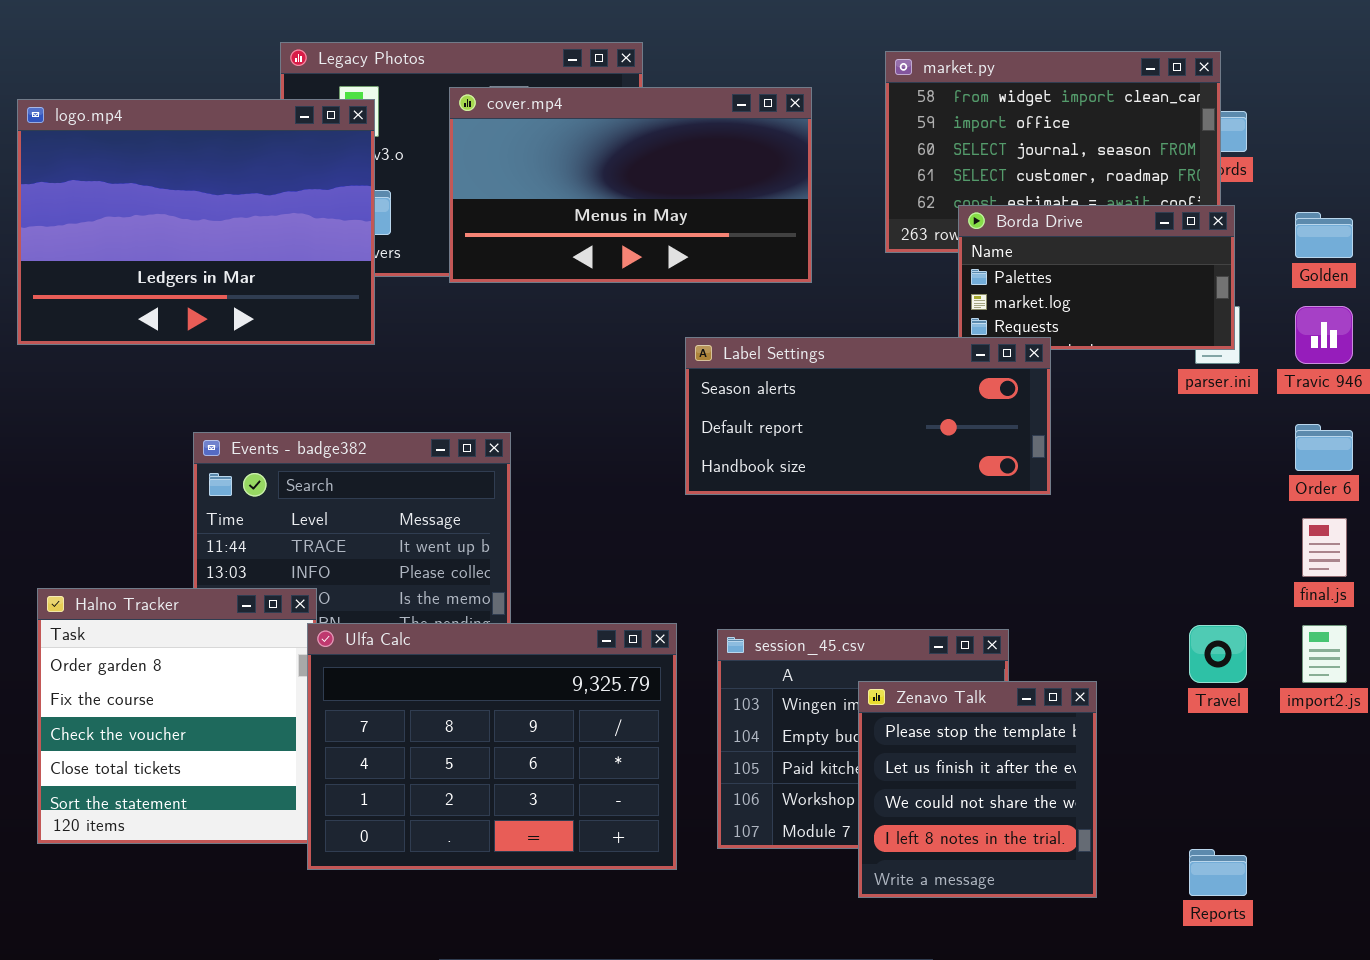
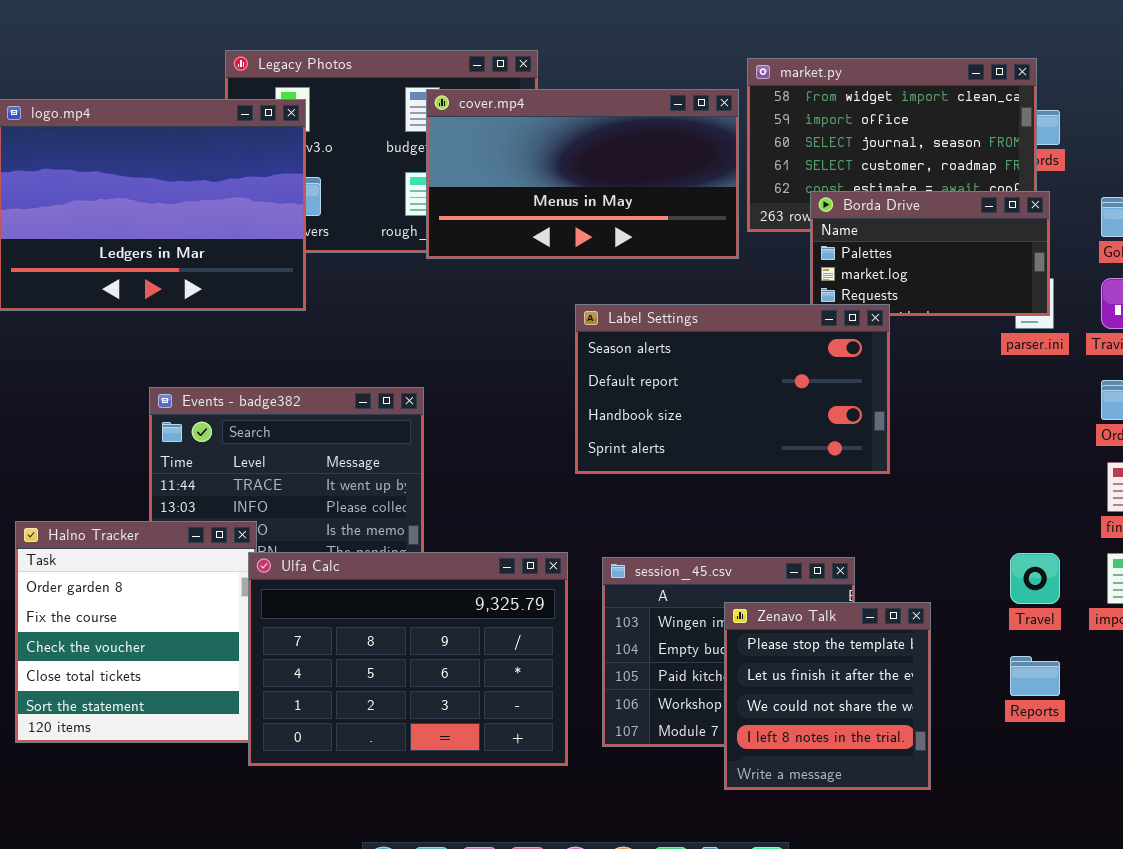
cover.mp4: [449,87,812,283] -> [426,89,739,259], moved
Label Settings: [685,337,1051,495] -> [575,304,890,474], resized
Reports: [1189,849,1247,896] -> [1010,656,1060,696], moved

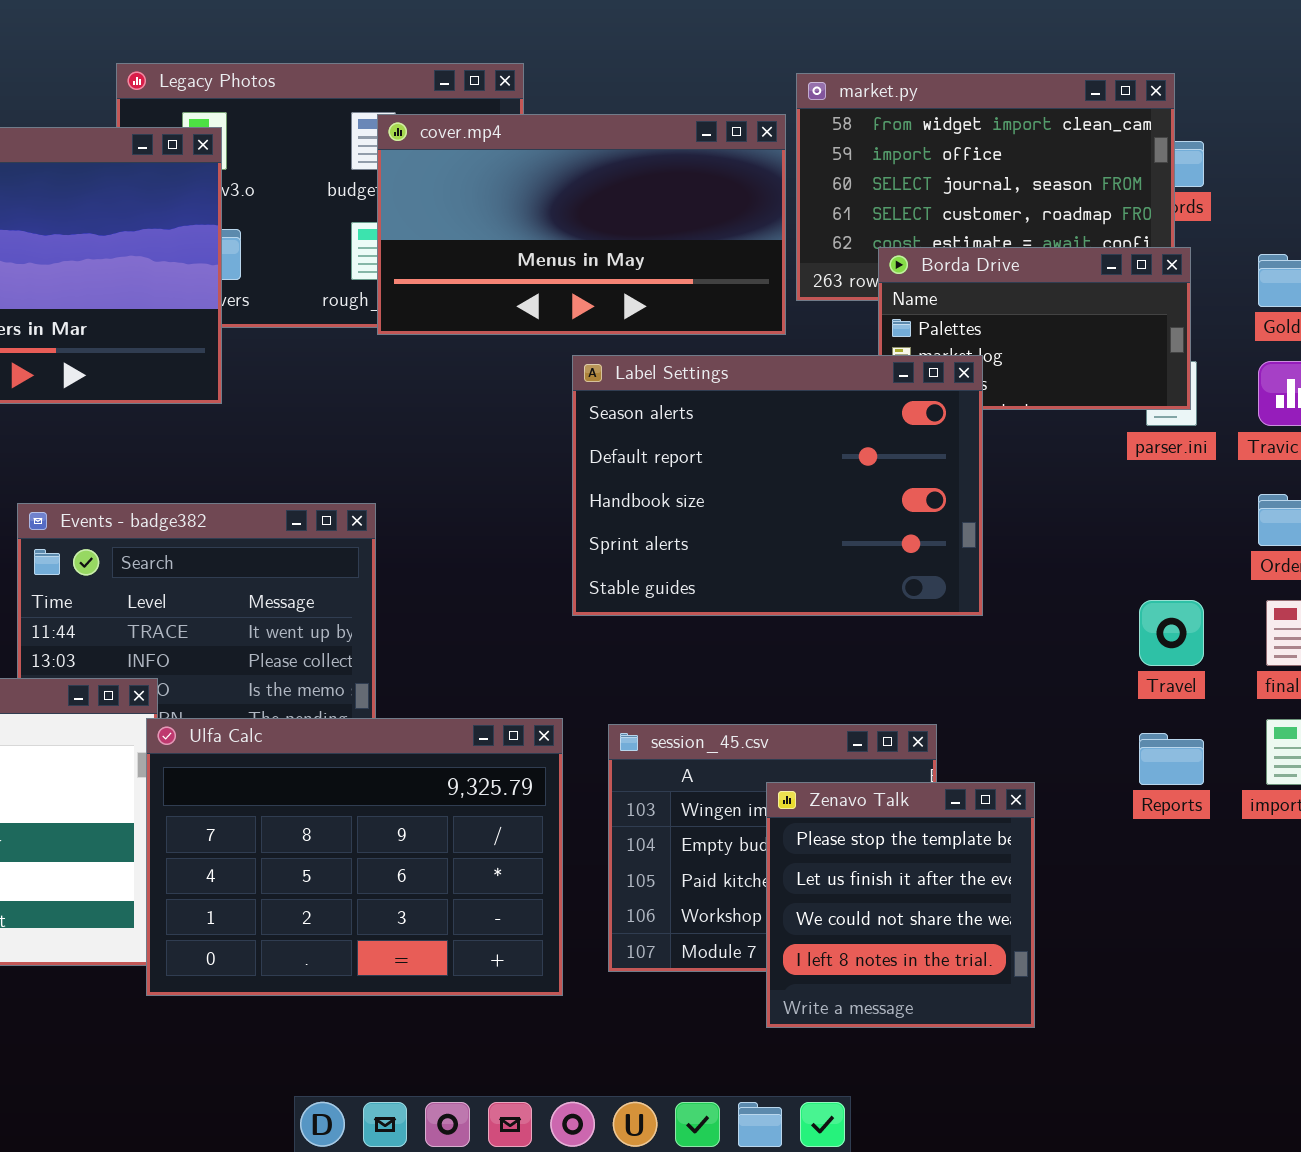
Label Settings: [575,304,890,474] -> [572,355,983,616], resized
Travel: [1010,553,1060,604] -> [1139,600,1204,666], moved
Reports: [1010,656,1060,696] -> [1139,733,1204,785], moved

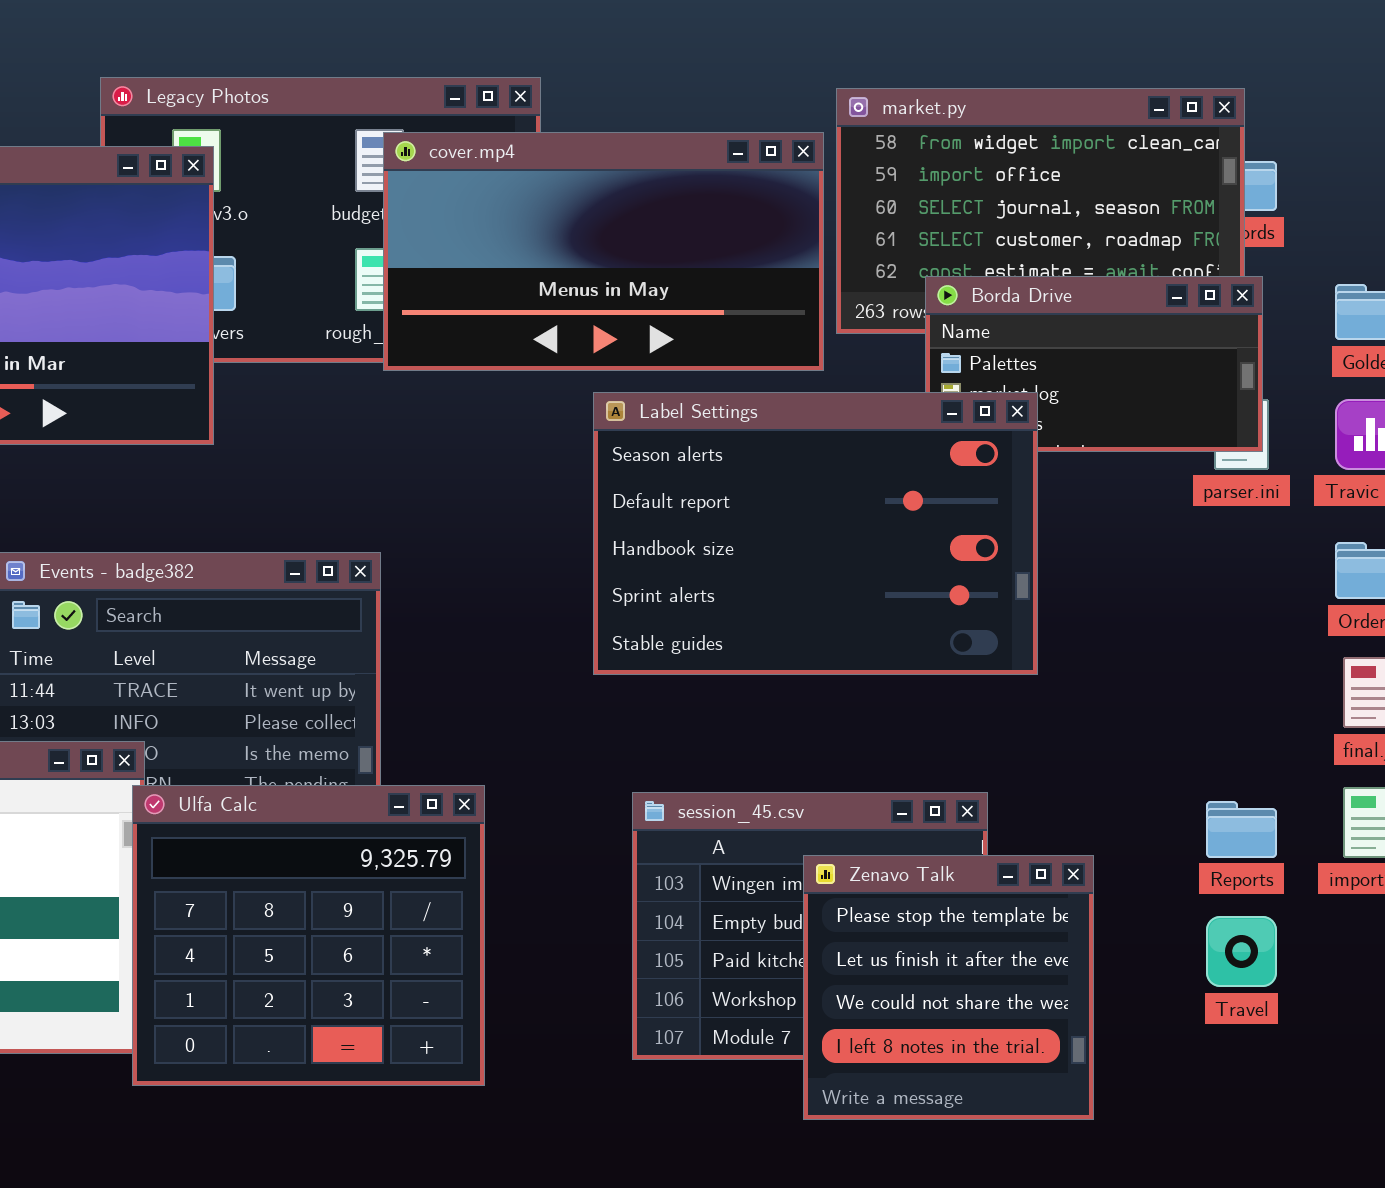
Travel: [1139,600,1204,666] -> [1206,916,1277,987], moved
Ulfa Calc: [146,718,563,996] -> [132,785,485,1086], resized

